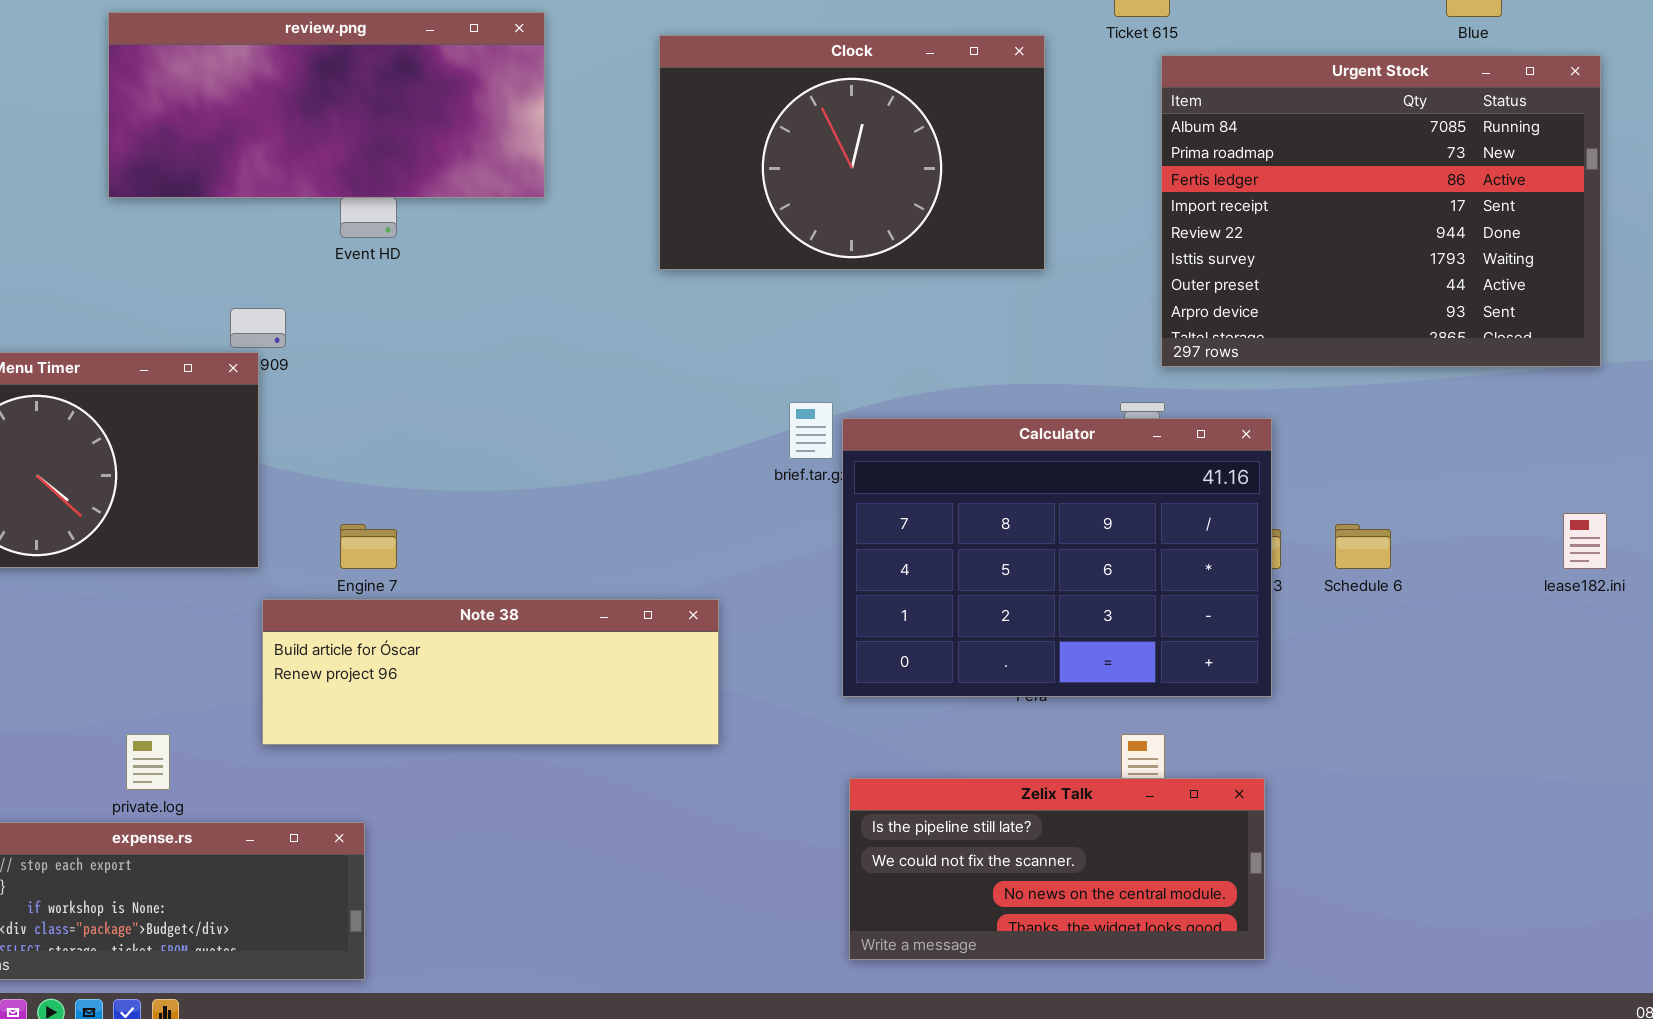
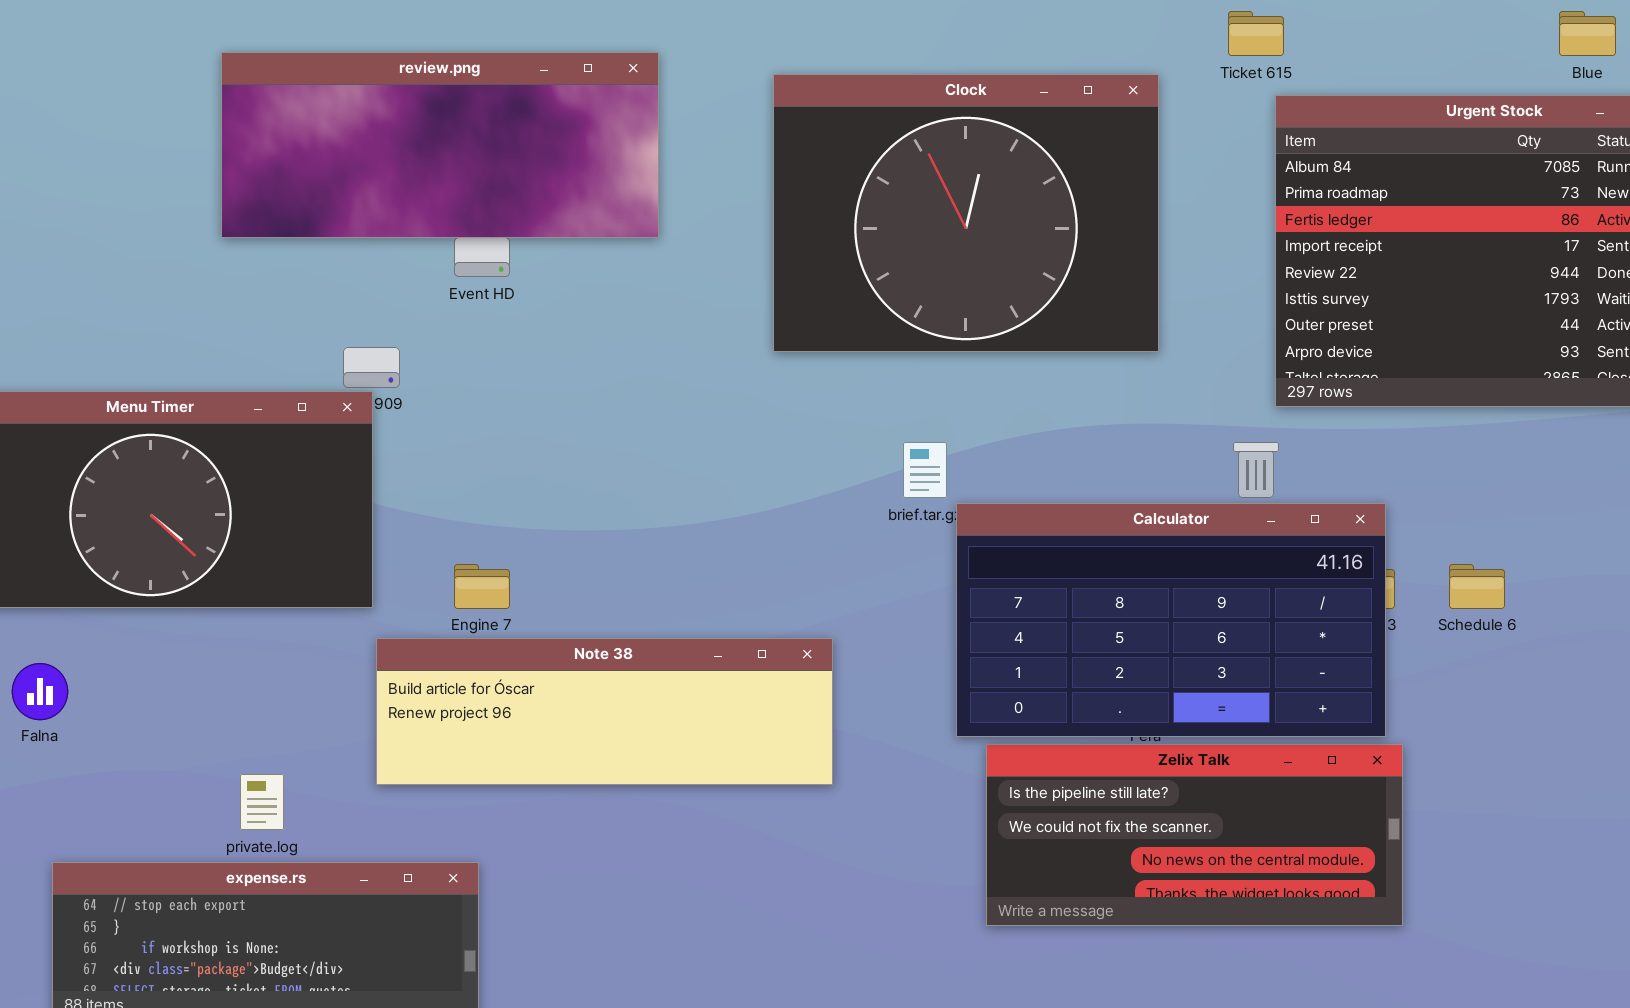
Clock: [659,35,1045,270] -> [773,74,1159,352], resized
Calculator: [842,418,1272,697] -> [956,503,1386,737], resized
Zelix Talk: [849,778,1265,960] -> [986,744,1403,926], moved

